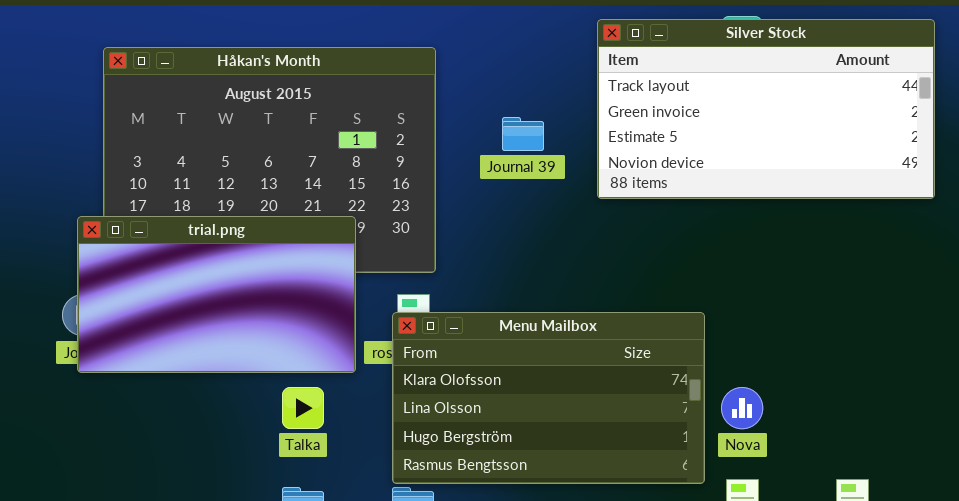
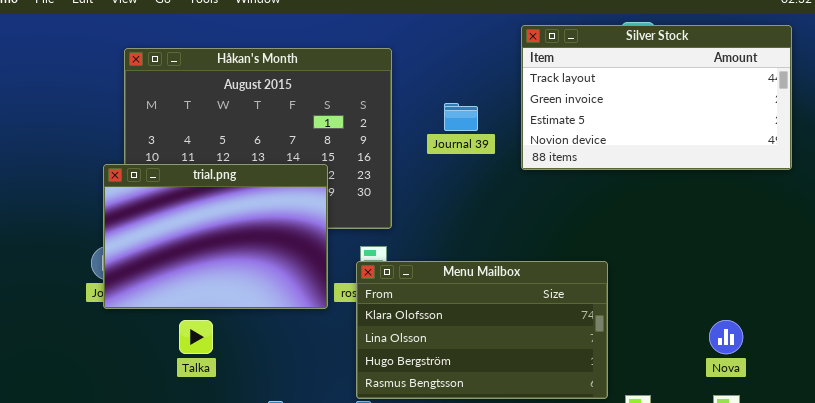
trial.png: [77,216,356,373] -> [103,164,328,309], resized
Talka: [282,387,324,429] -> [179,320,213,354], moved
Nova: [721,387,763,429] -> [709,320,743,354], moved

